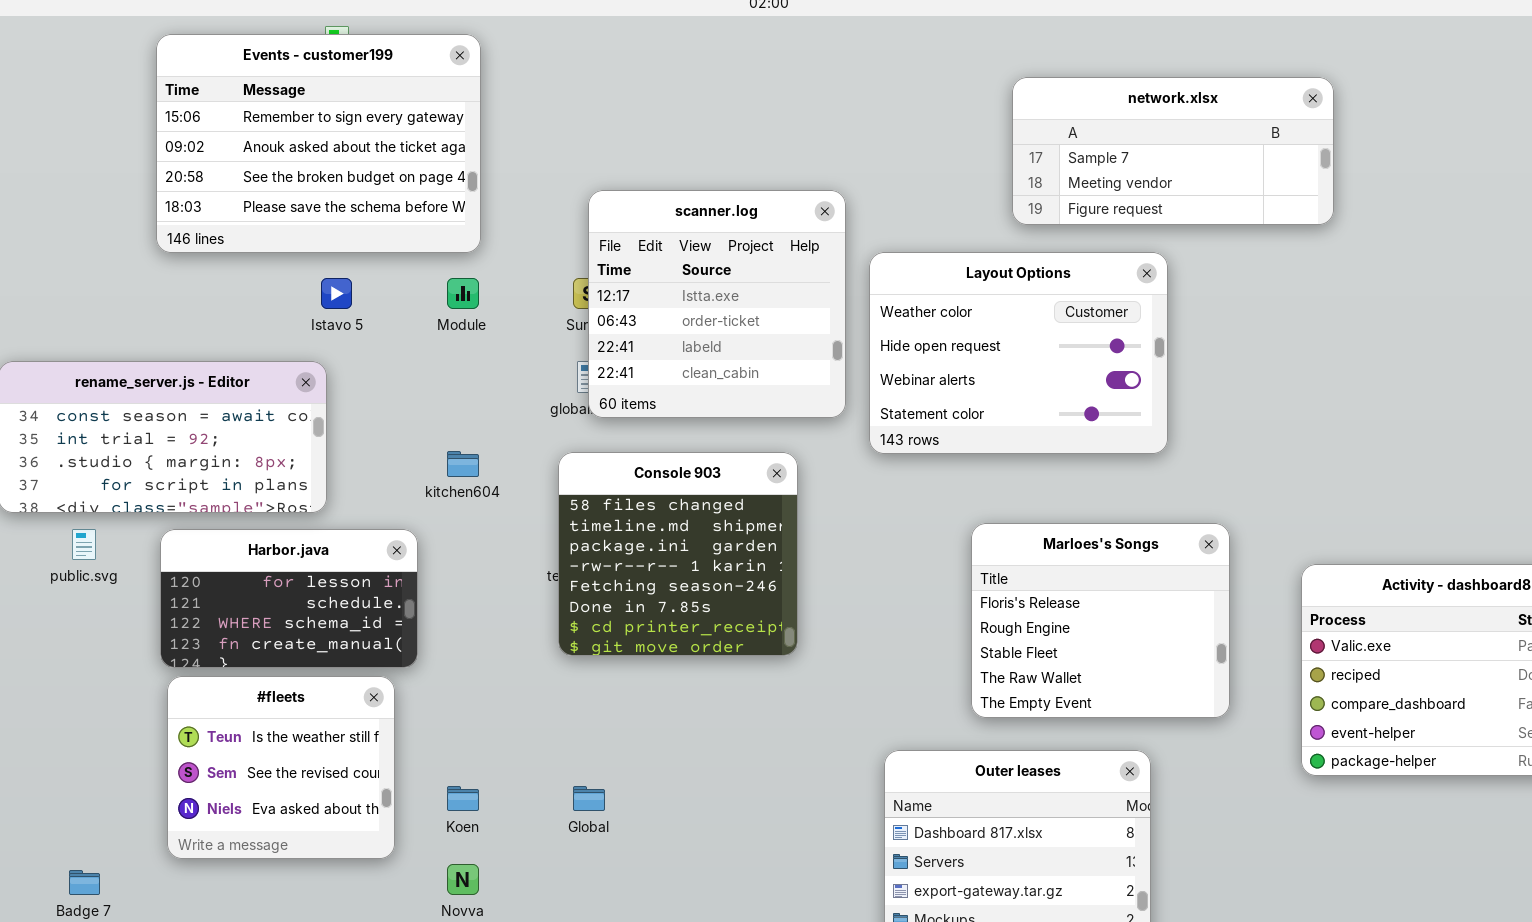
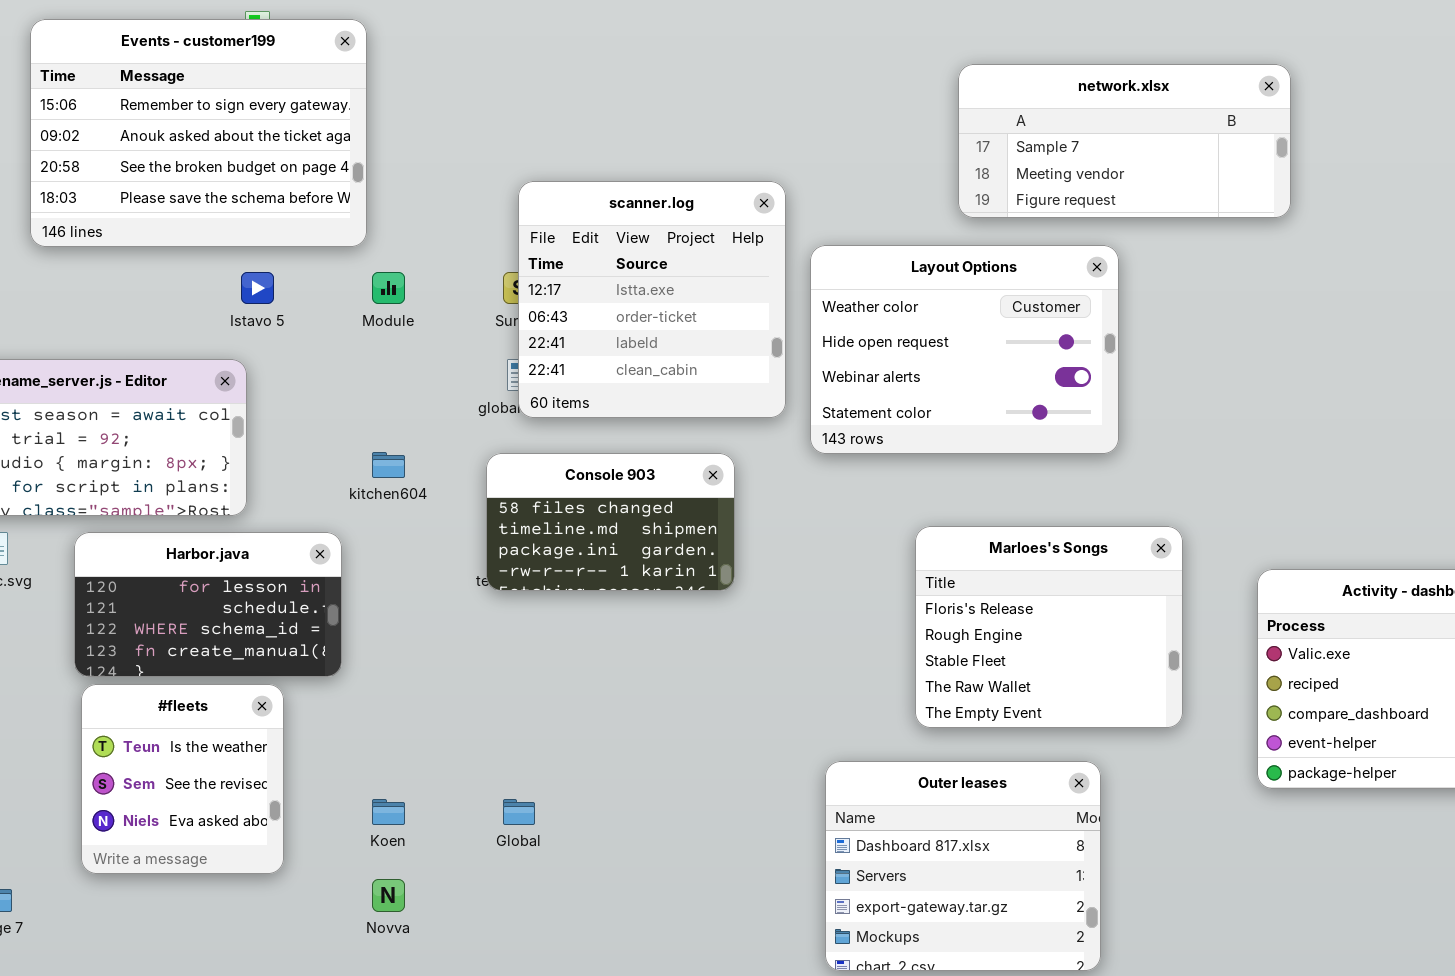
Events - customer199: [156,34,481,253] -> [30,19,367,247], moved
Console 903: [558,452,798,656] -> [486,453,735,591], resized
#fleets: [167,676,395,859] -> [81,684,284,874], resized

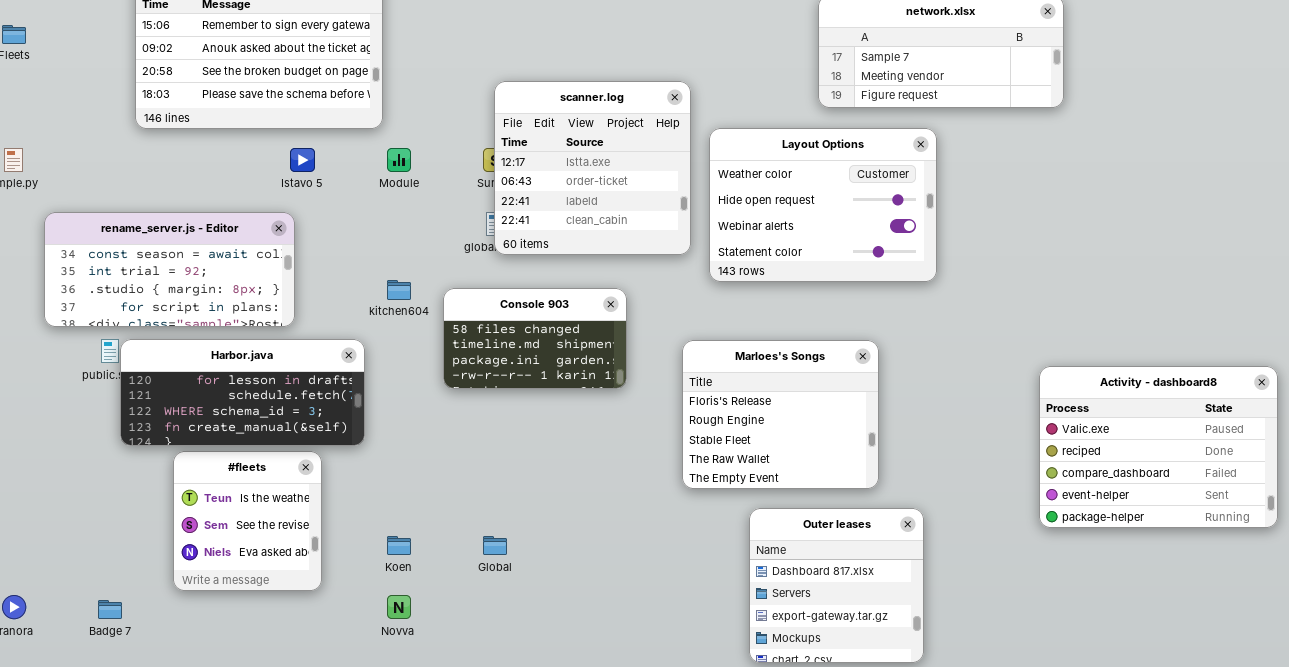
Console 903: [486,453,735,591] -> [443,288,627,389], moved
Marloes's Songs: [915,526,1183,728] -> [682,340,879,489], moved
Harbor.java: [74,532,342,677] -> [120,339,365,446], resized
Outer leases: [825,761,1101,971] -> [749,508,924,663], resized

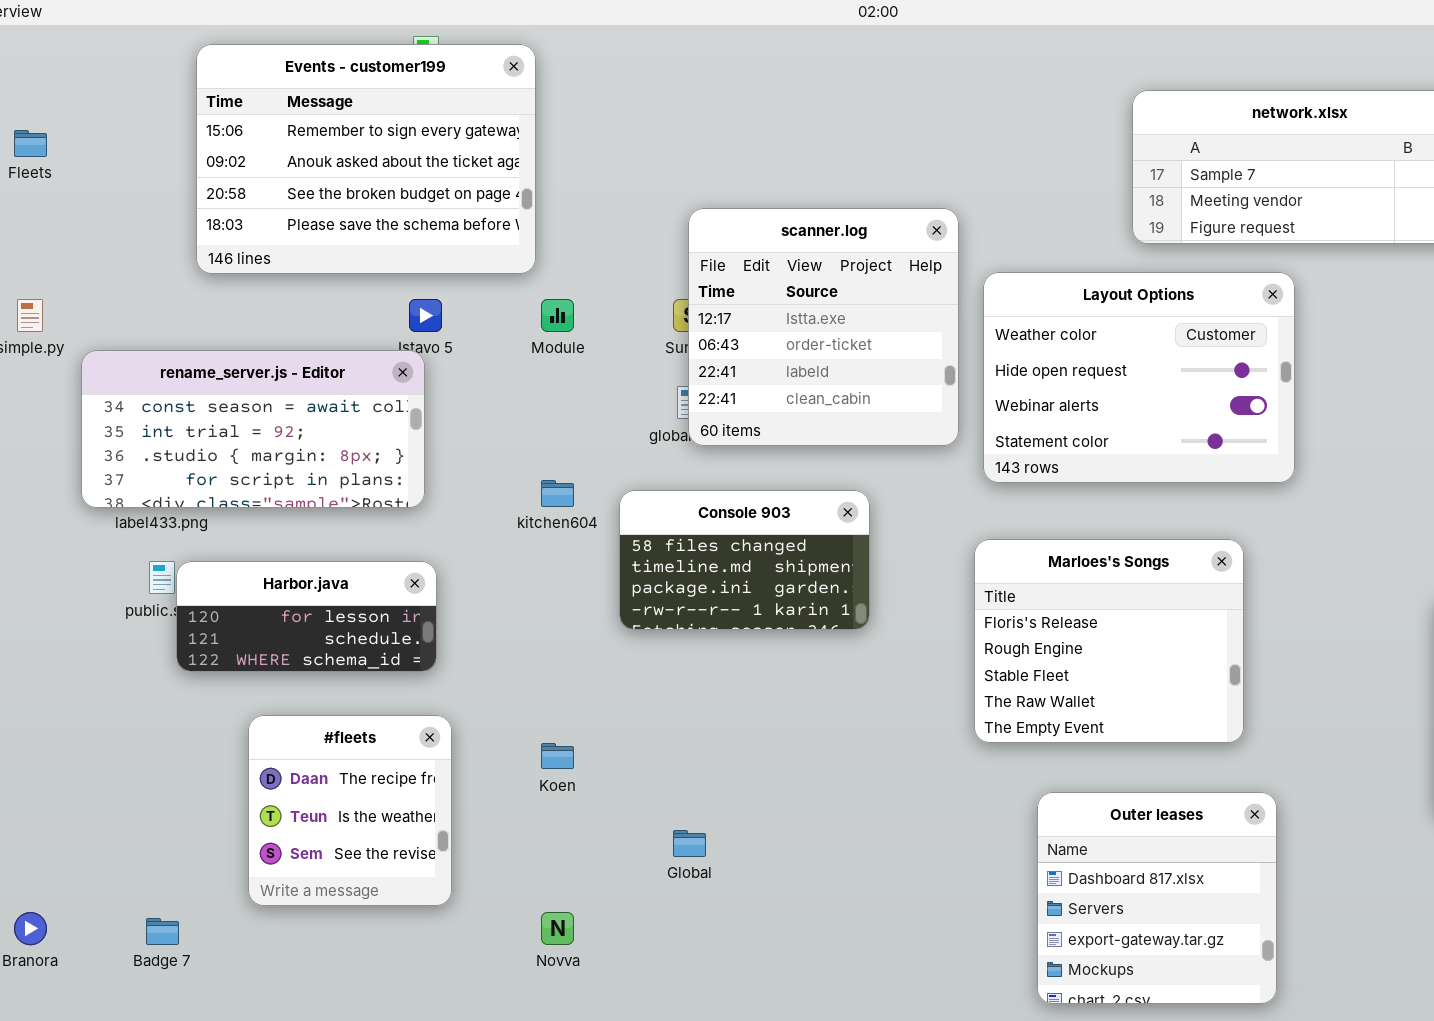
rename_server.js - Editor: [44,212,295,327] -> [81,350,425,508], moved
Harbor.java: [120,339,365,446] -> [176,561,437,672], resized
Marloes's Songs: [682,340,879,489] -> [974,539,1244,743], moved
#fleets: [173,451,322,591] -> [248,715,452,906], scrolled up 1 row
Koen: [387,536,411,555] -> [541,743,574,769], moved

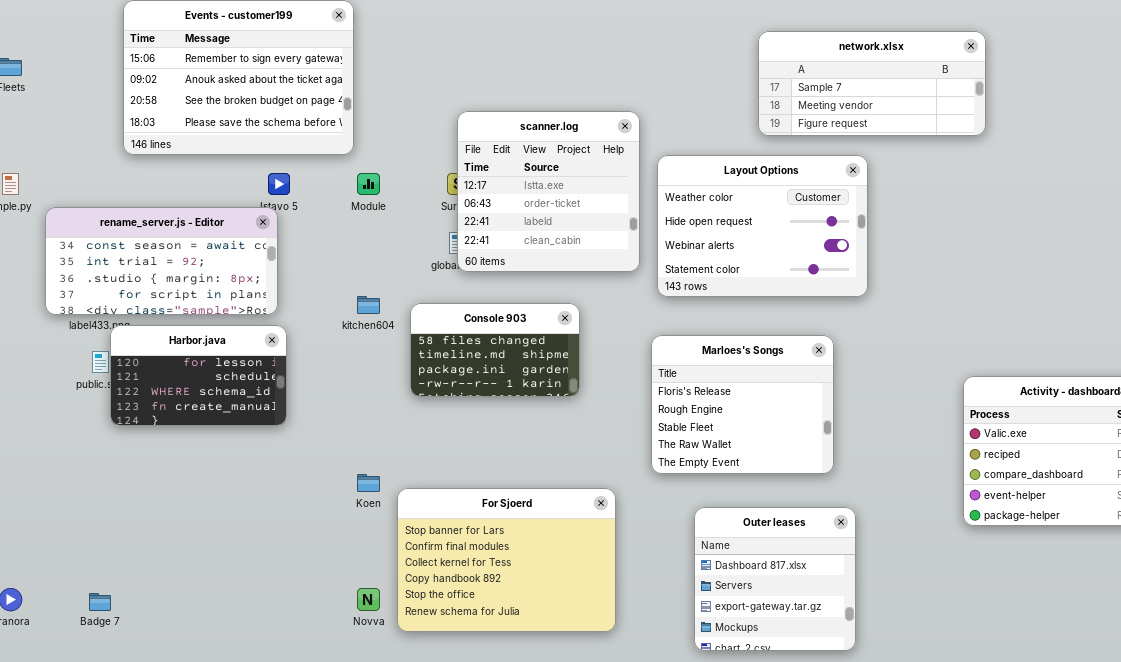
Harbor.java: [176,561,437,672] -> [110,325,287,426], resized
#fleets: [248,715,452,906] -> none, closed
For Sjoerd: none -> [397,488,616,632], opened

